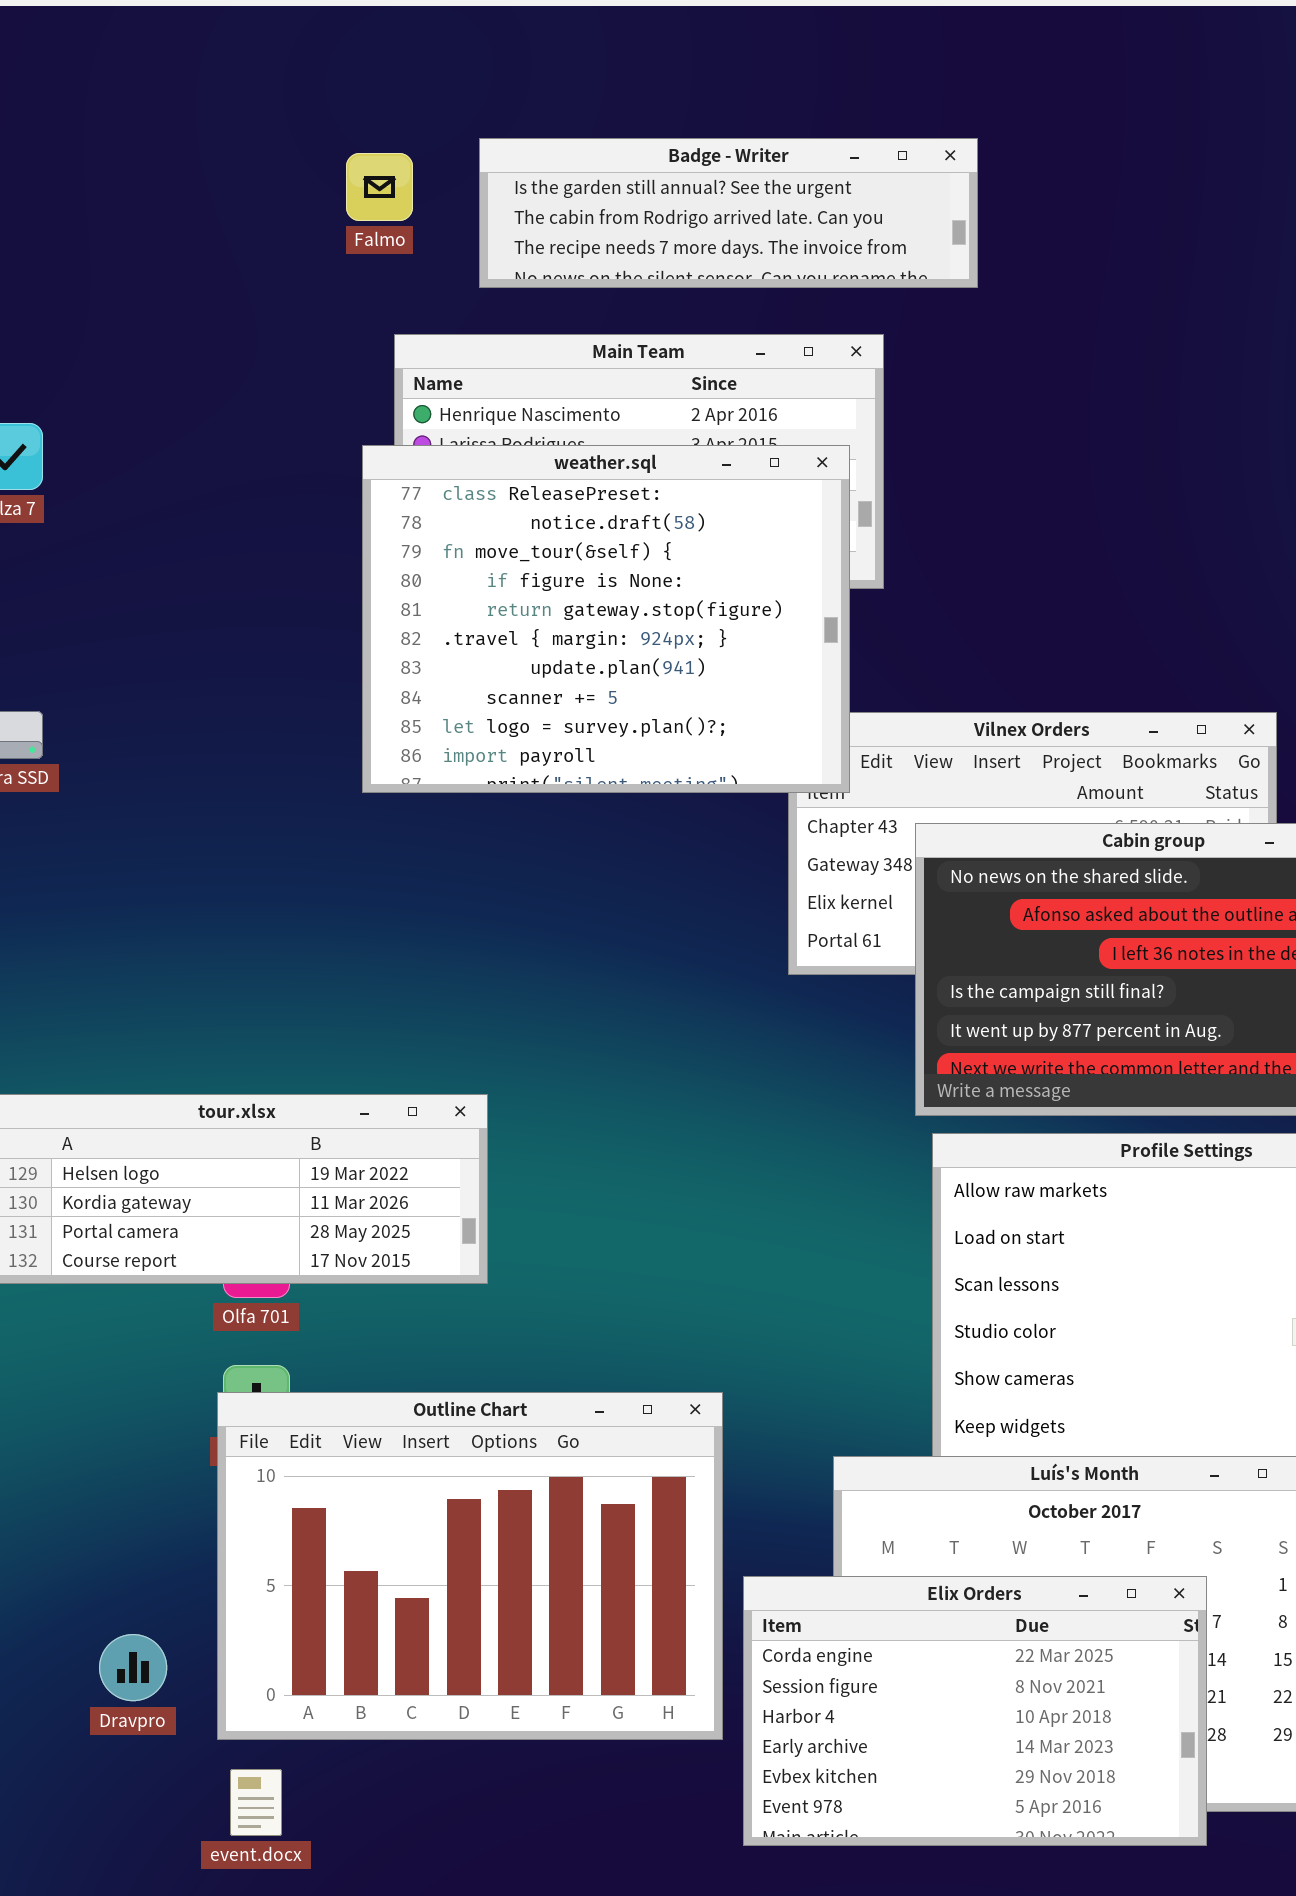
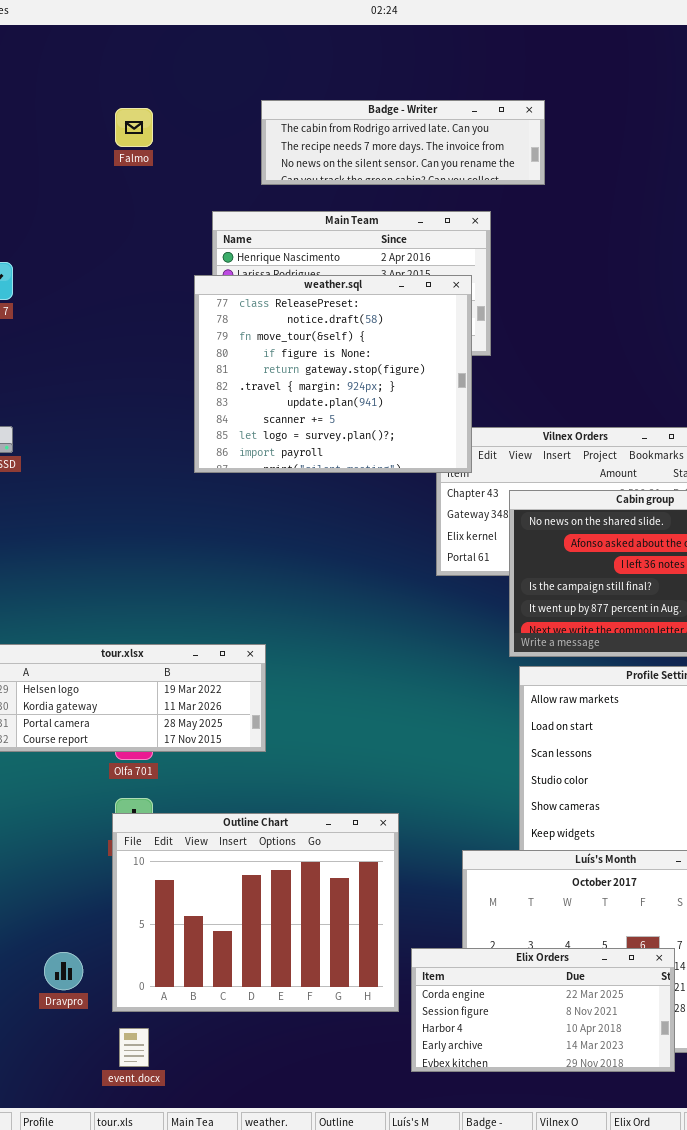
Badge - Writer: [479,138,978,288] -> [261,100,545,185], scrolled down 1 row
Falmo: [346,153,413,221] -> [115,108,153,147], moved
Elix Orders: [743,1576,1207,1846] -> [411,948,675,1072], resized

